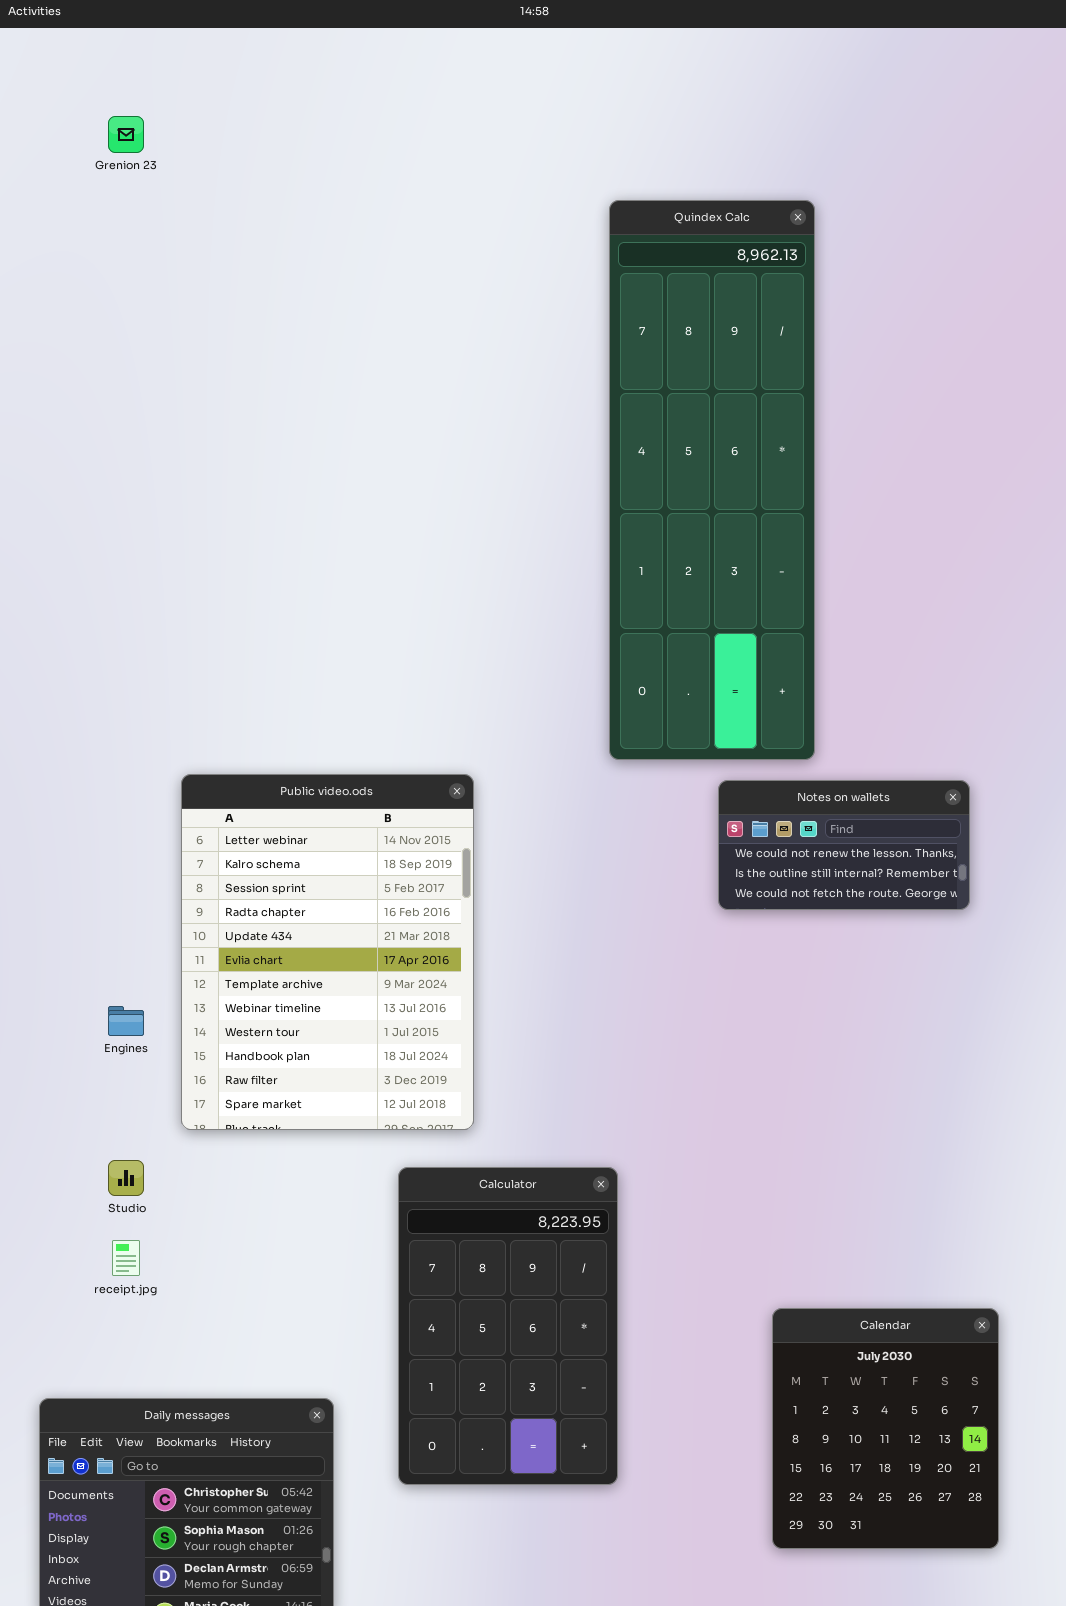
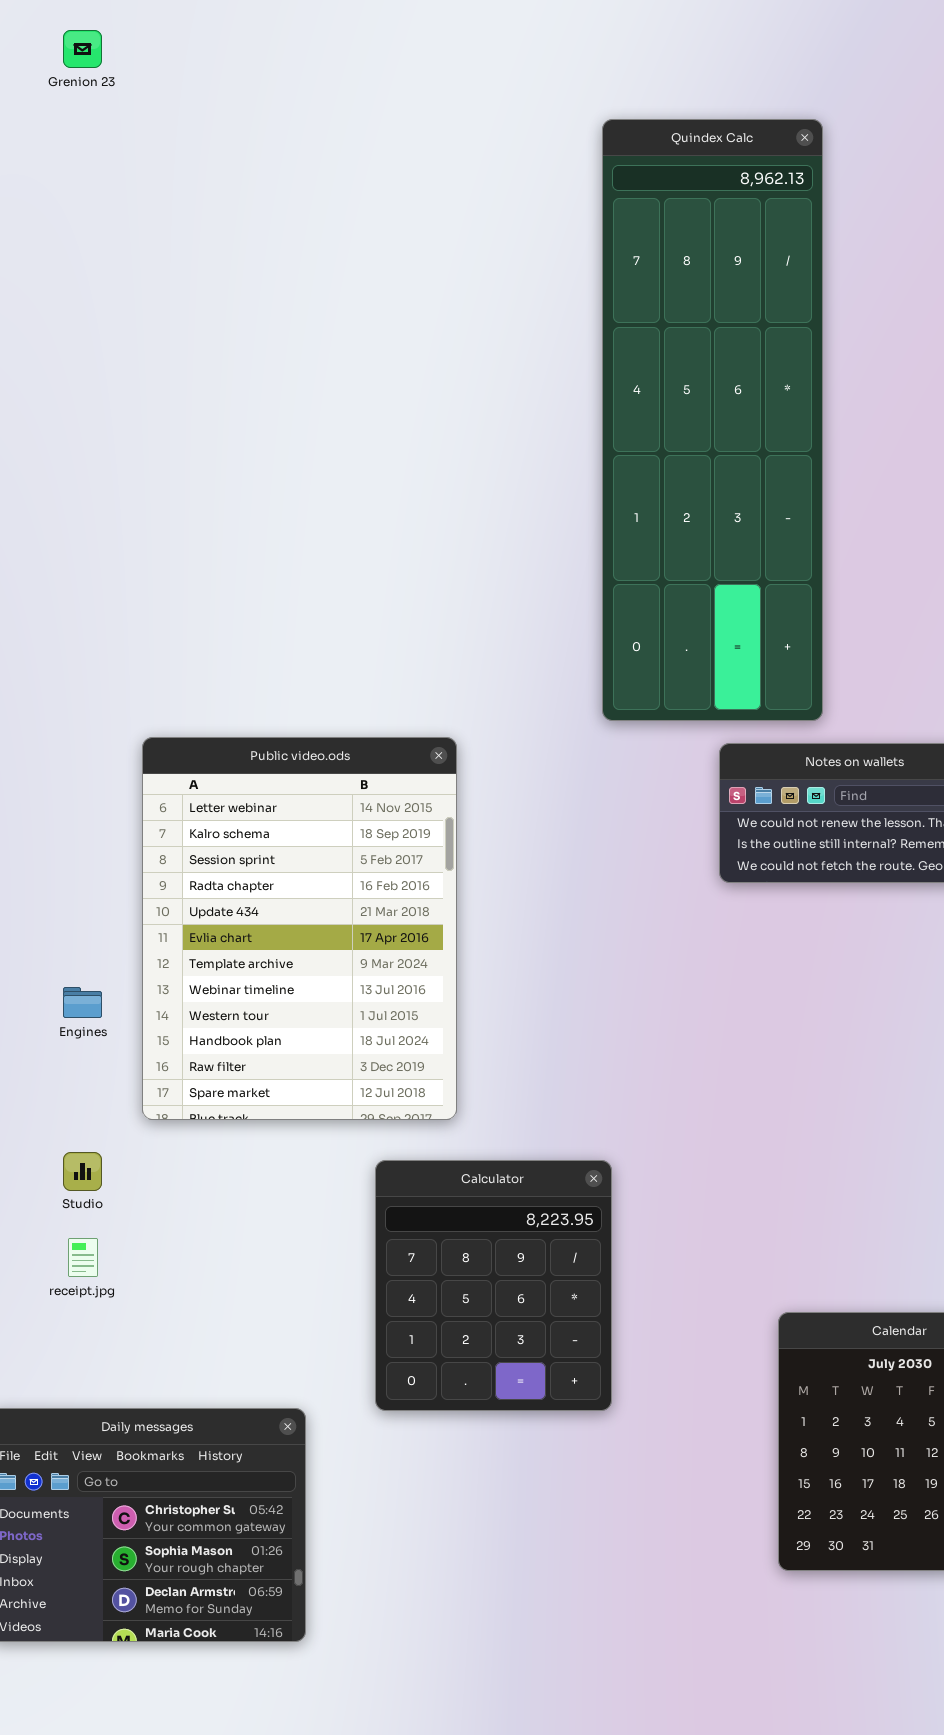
Calculator: [398,1167,618,1485] -> [375,1160,612,1411], resized

